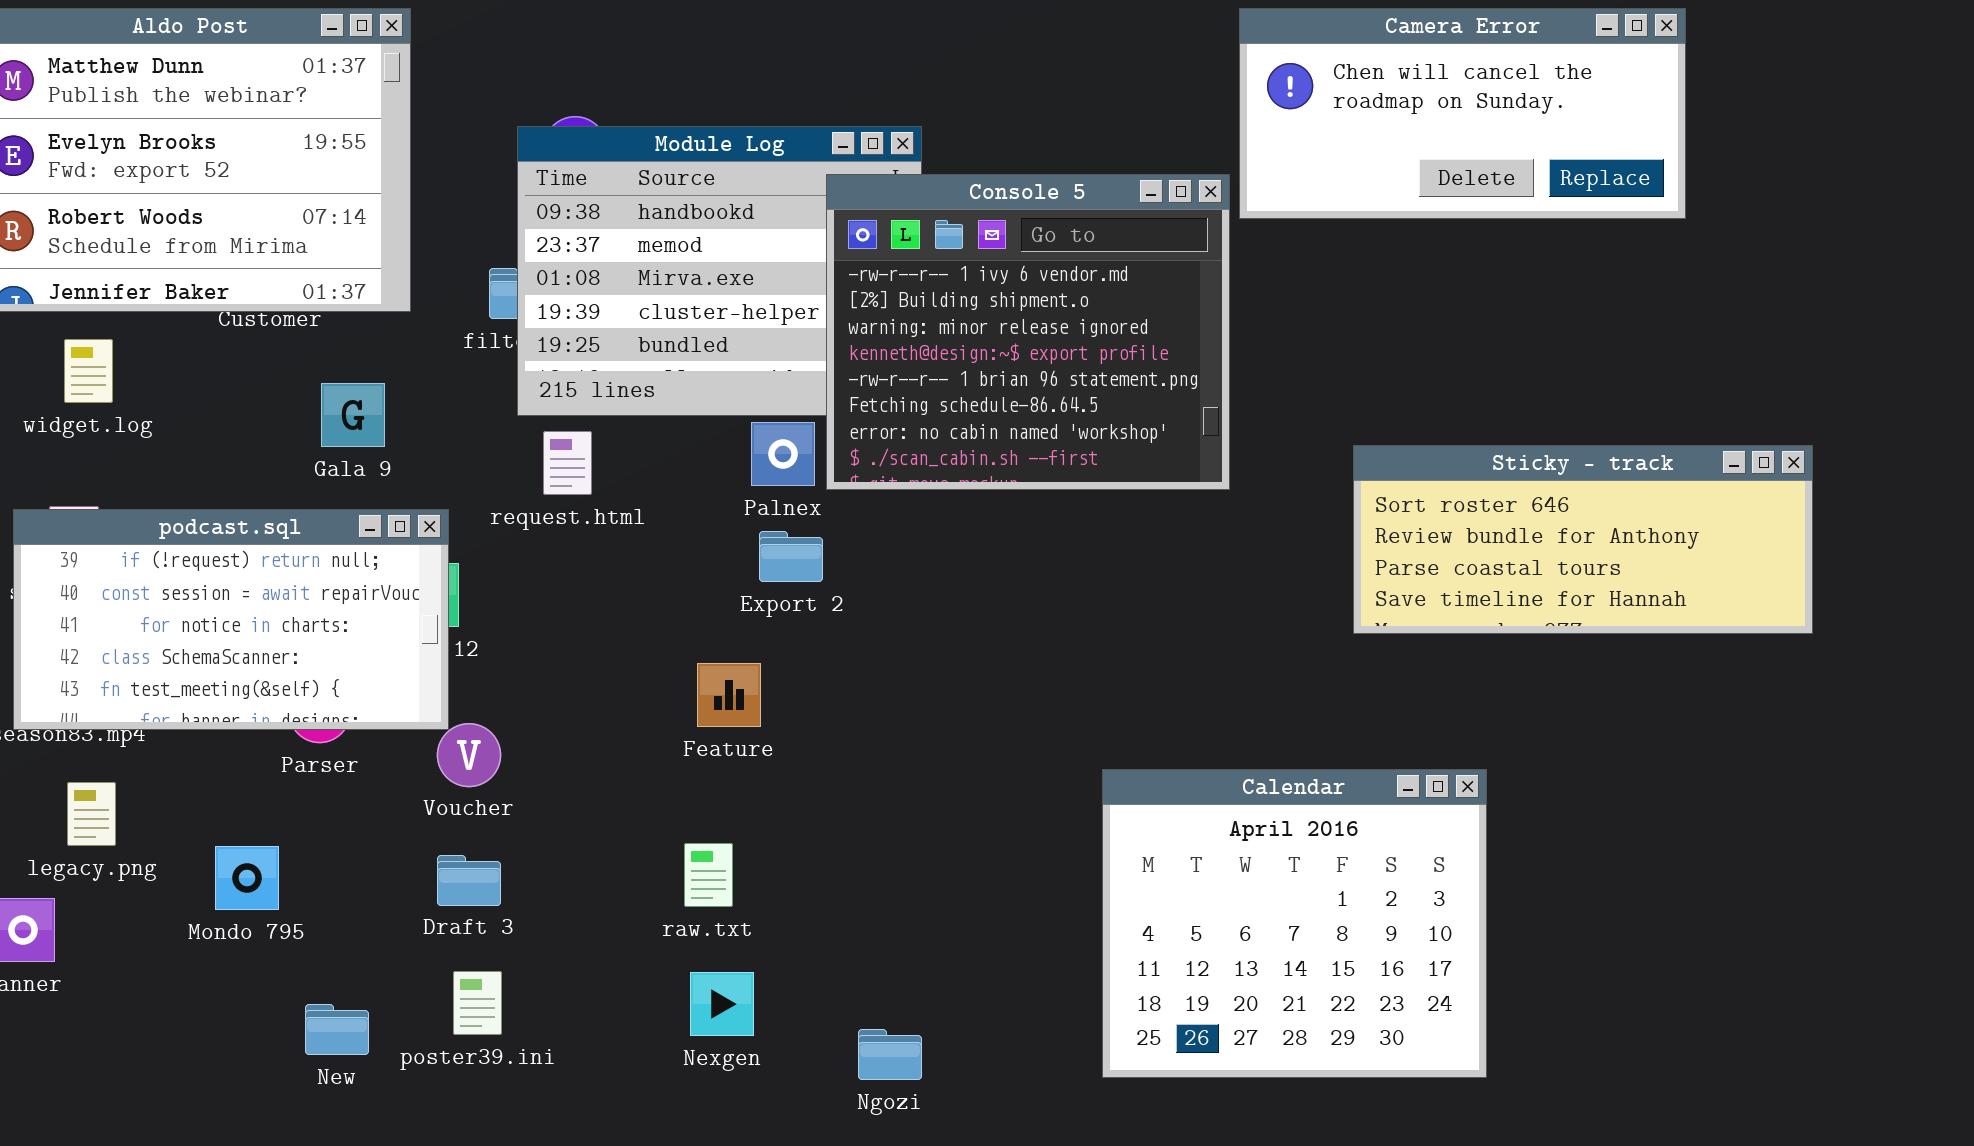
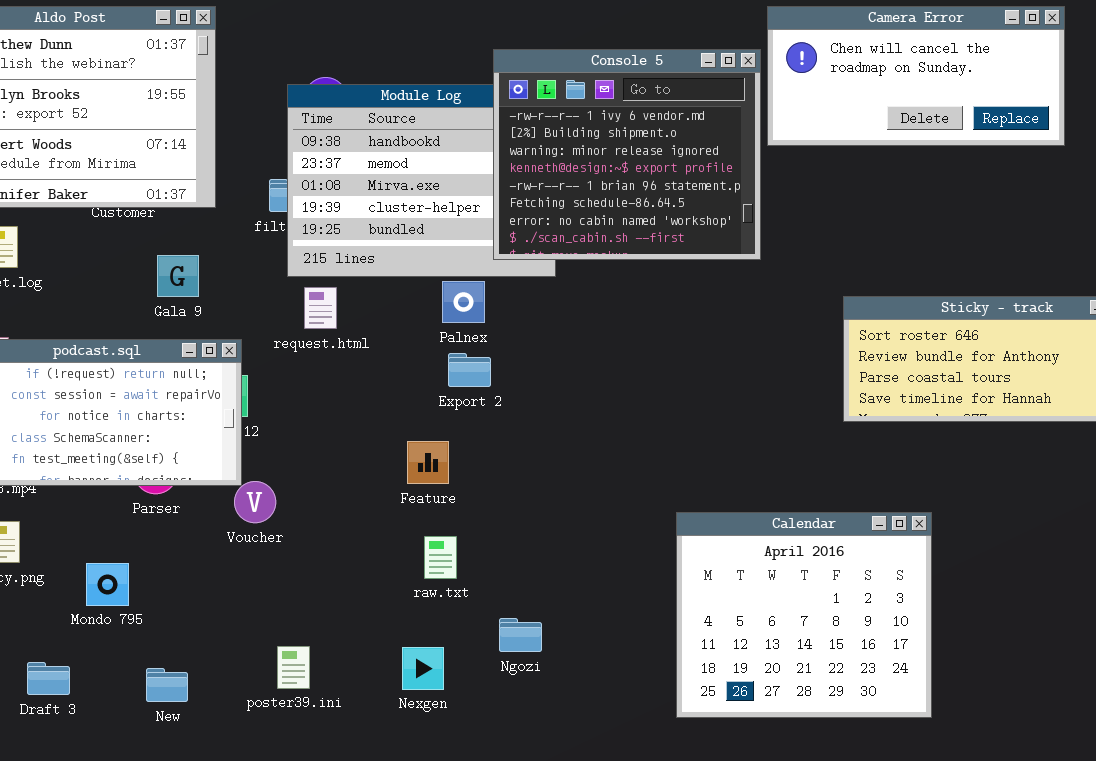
Console 5: [826,174,1230,490] -> [493,49,761,260], moved
raw.txt: [684,843,733,907] -> [424,536,457,579], moved
Draft 3: [437,855,501,906] -> [27,662,70,695], moved
poster39.ini: [453,971,502,1035] -> [277,646,310,689], moved
Ngozi: [858,1029,922,1080] -> [499,618,542,652], moved

